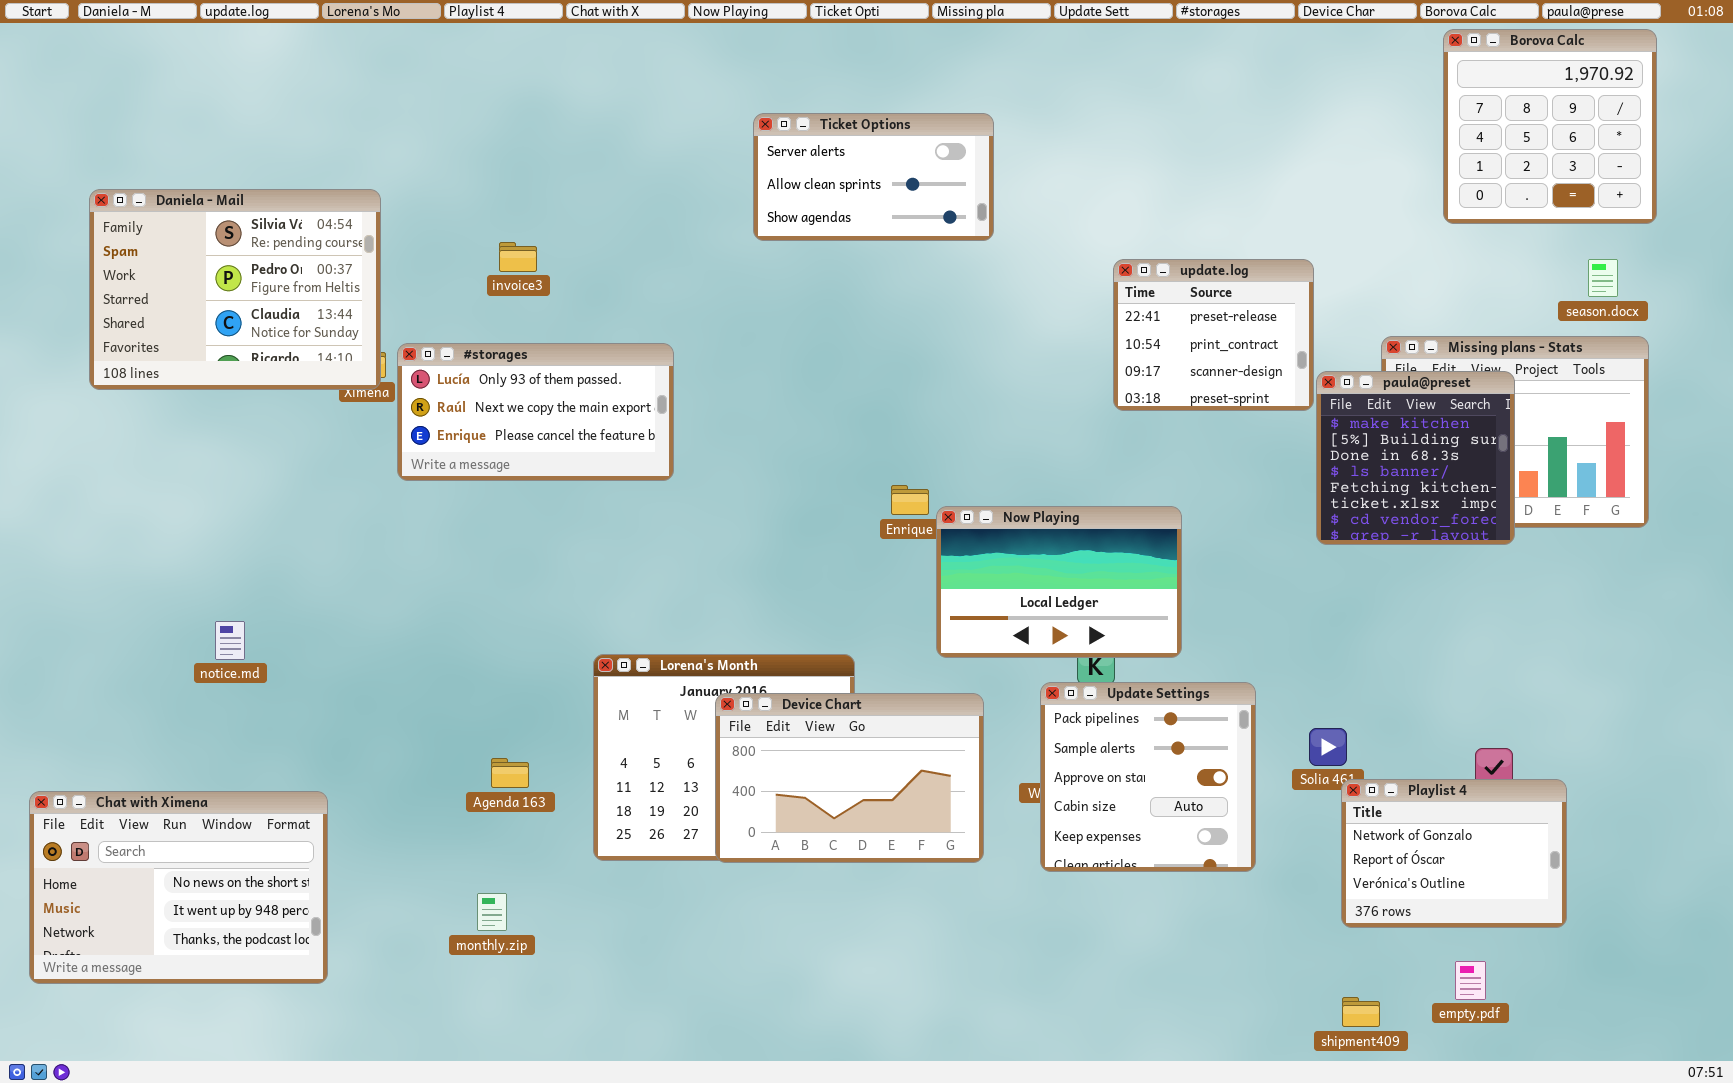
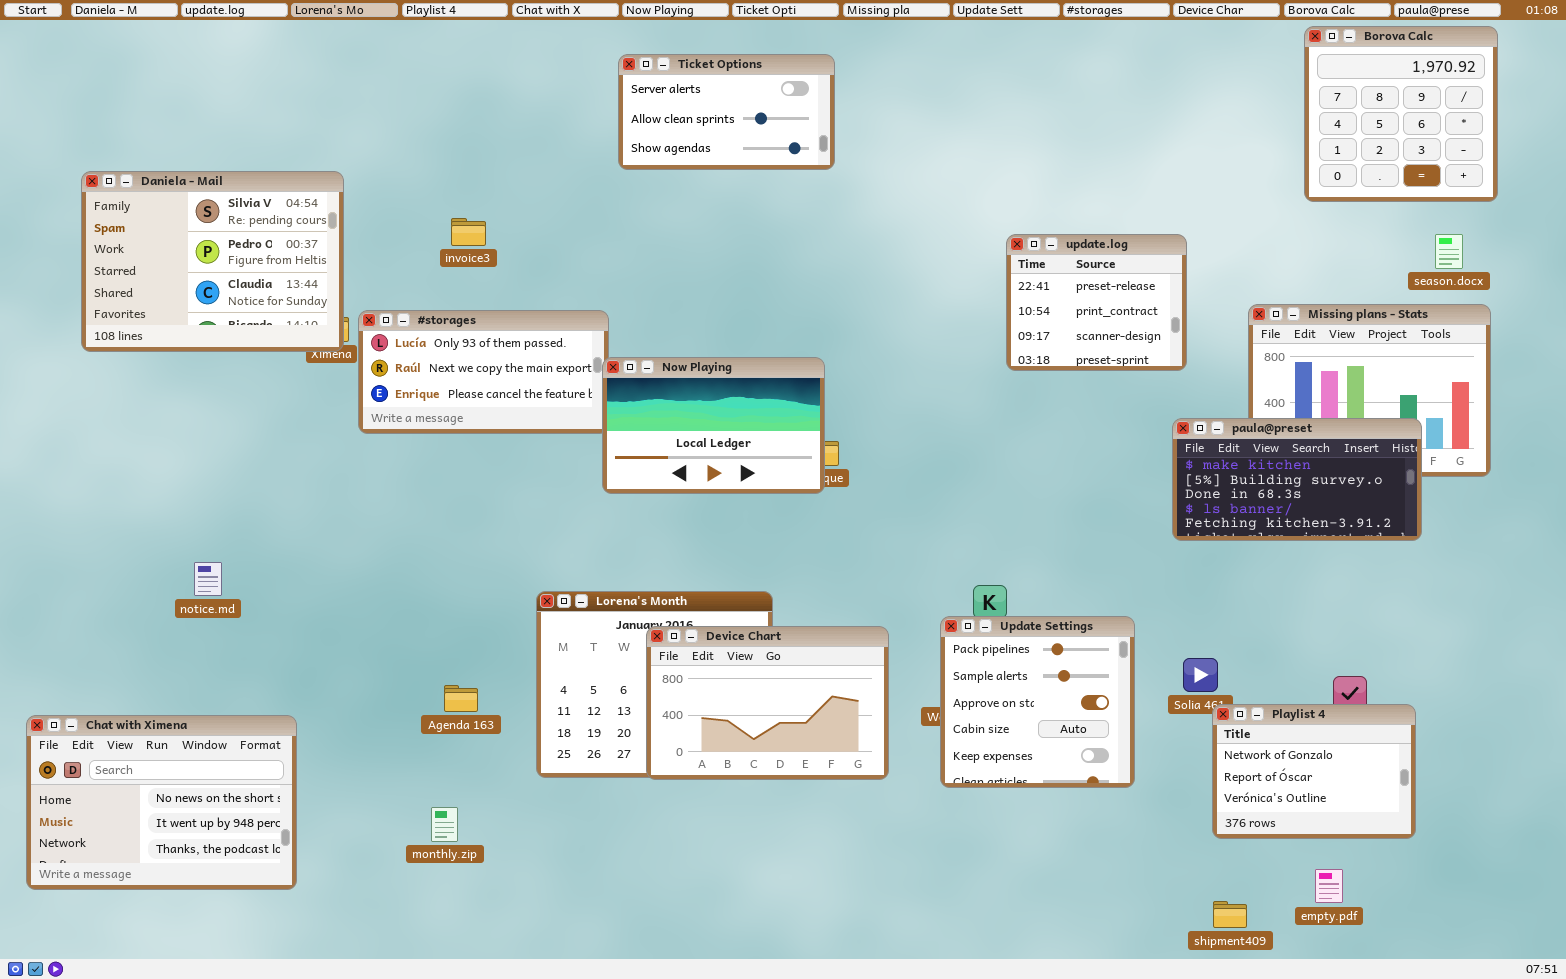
Ticket Options: [753,113,994,241] -> [618,54,835,170], moved
paula@preset: [1316,371,1515,545] -> [1172,418,1422,541], moved, resized
Now Playing: [936,506,1182,658] -> [602,357,825,494], moved

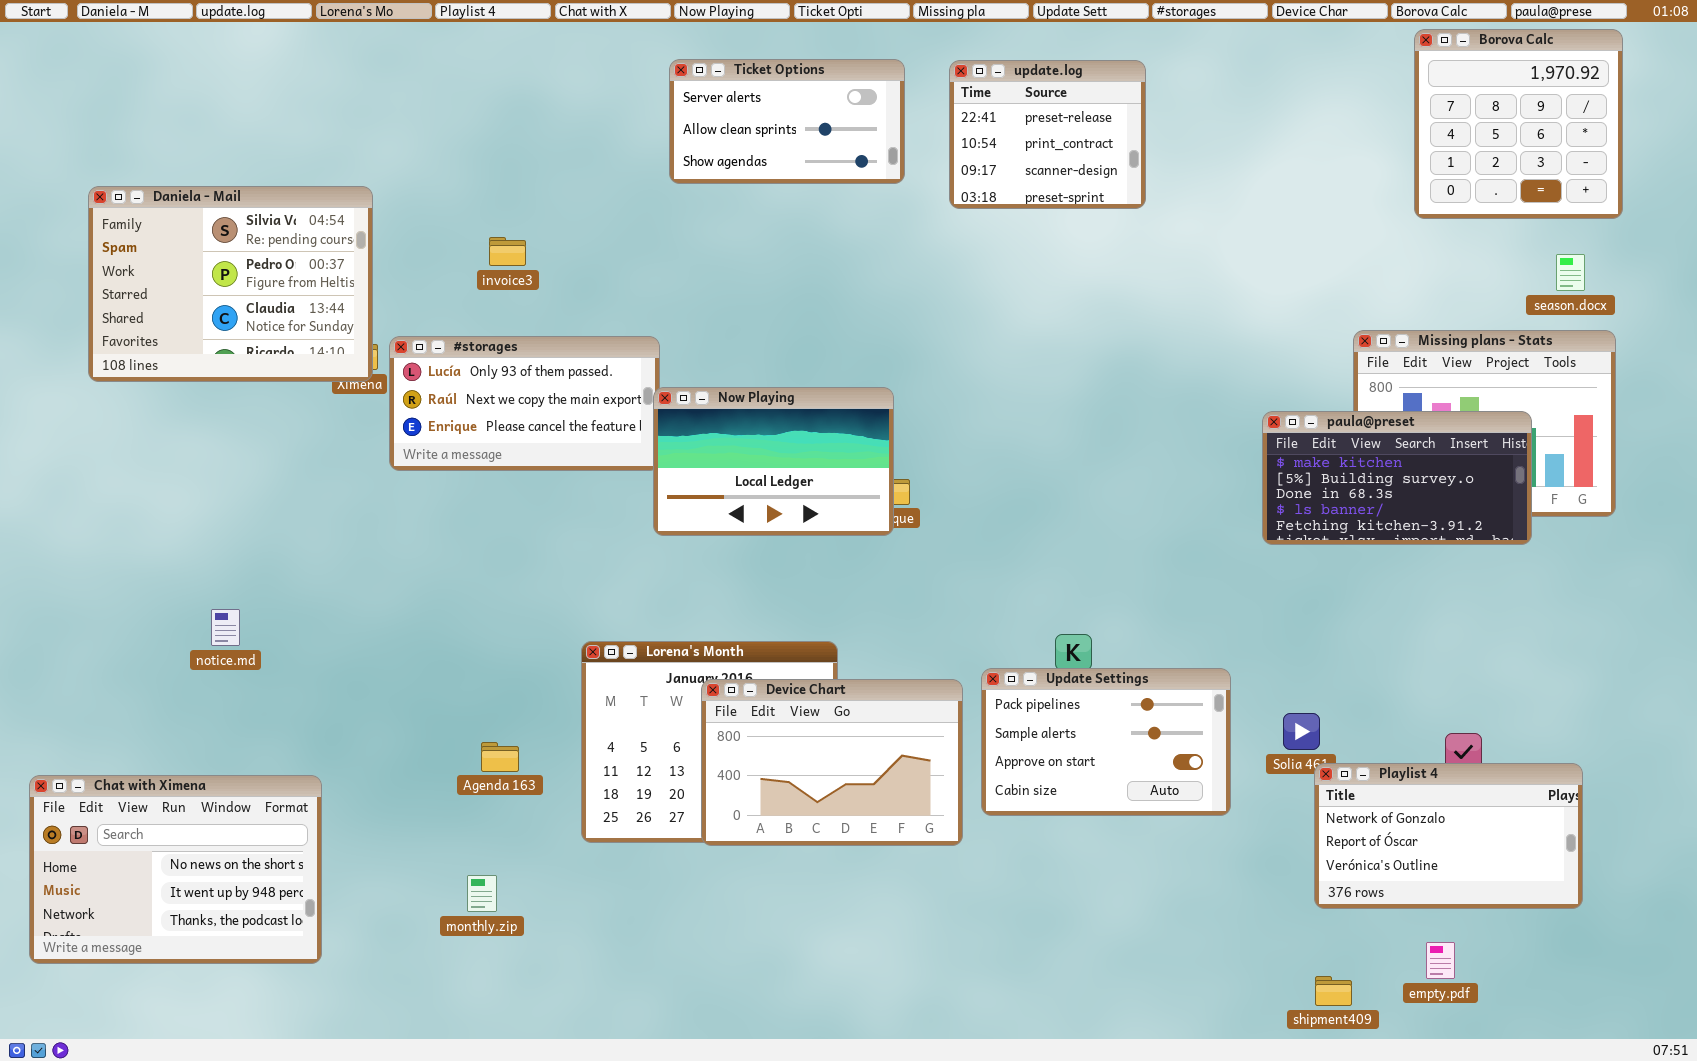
update.log: [1006,234,1187,371] -> [949,60,1146,209], moved
paula@preset: [1172,418,1422,541] -> [1262,411,1532,545], moved
Update Settings: [940,616,1135,788] -> [981,668,1231,816], resized
Playlist 4: [1212,704,1416,839] -> [1314,763,1583,909], resized

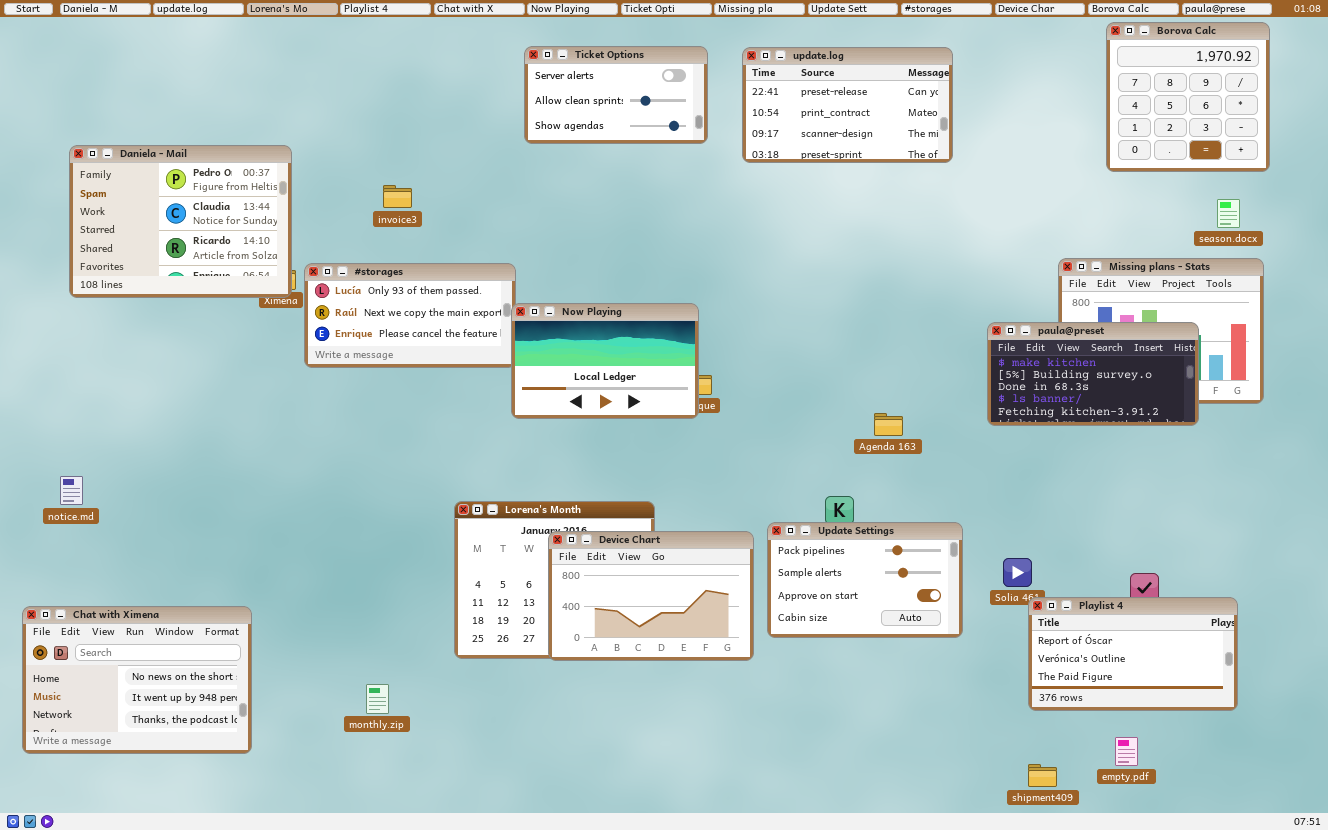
update.log: [949,60,1146,209] -> [742,47,953,163], resized
Daniela - Mail: [88,186,373,382] -> [69,145,292,298], scrolled down 1 row
notice.md: [211,609,240,646] -> [60,476,83,505], moved
Agenda 163: [481,742,519,772] -> [874,413,903,436], moved
Playlist 4: [1314,763,1583,909] -> [1028,597,1238,711], scrolled down 1 row

